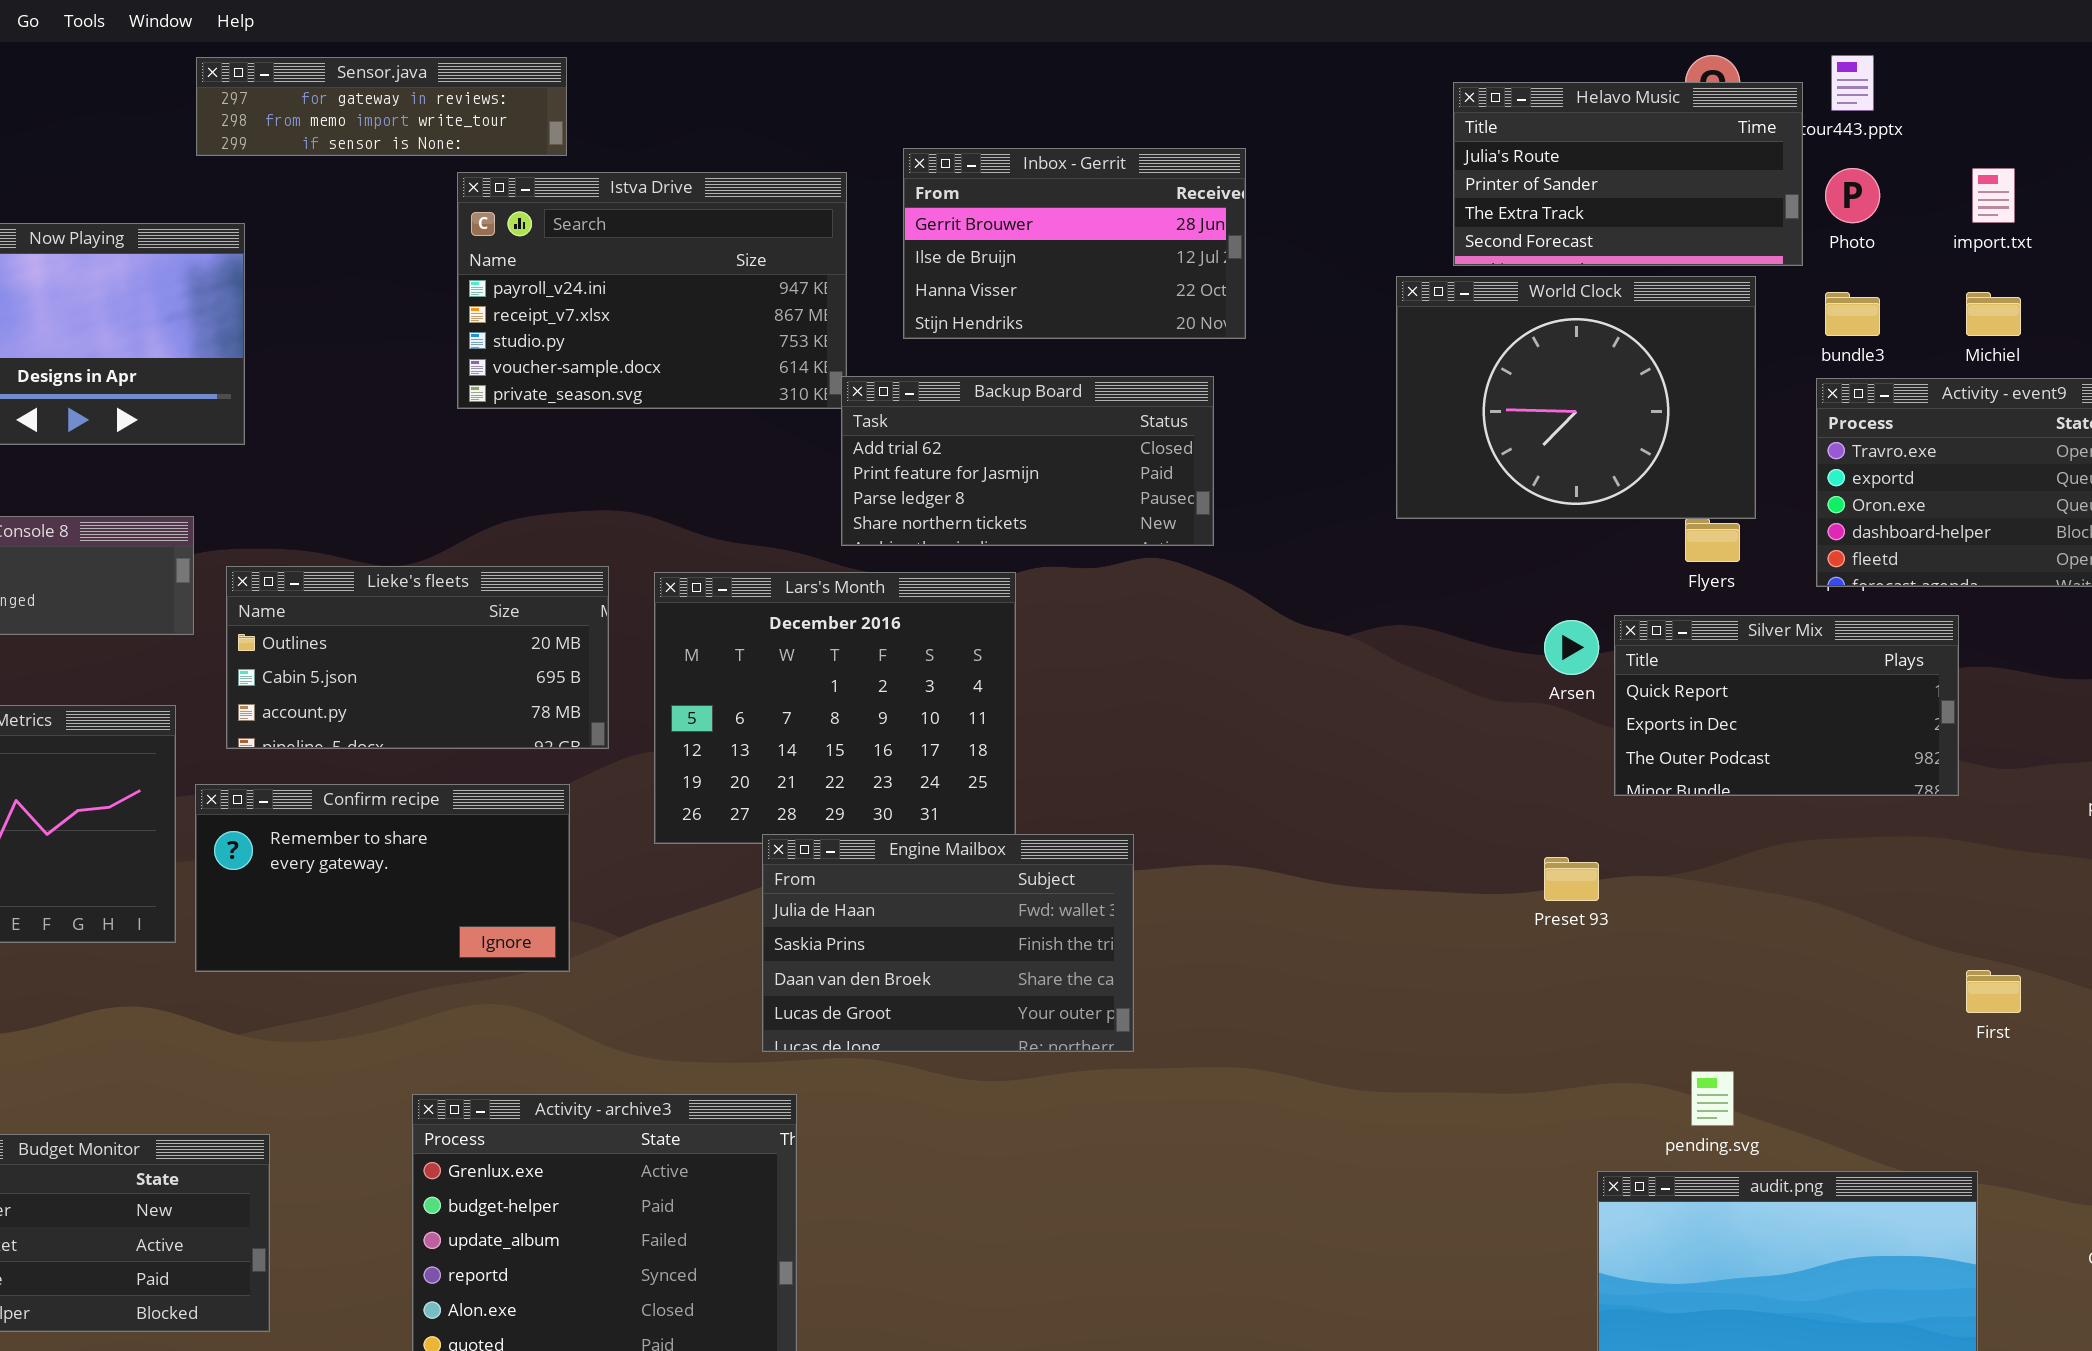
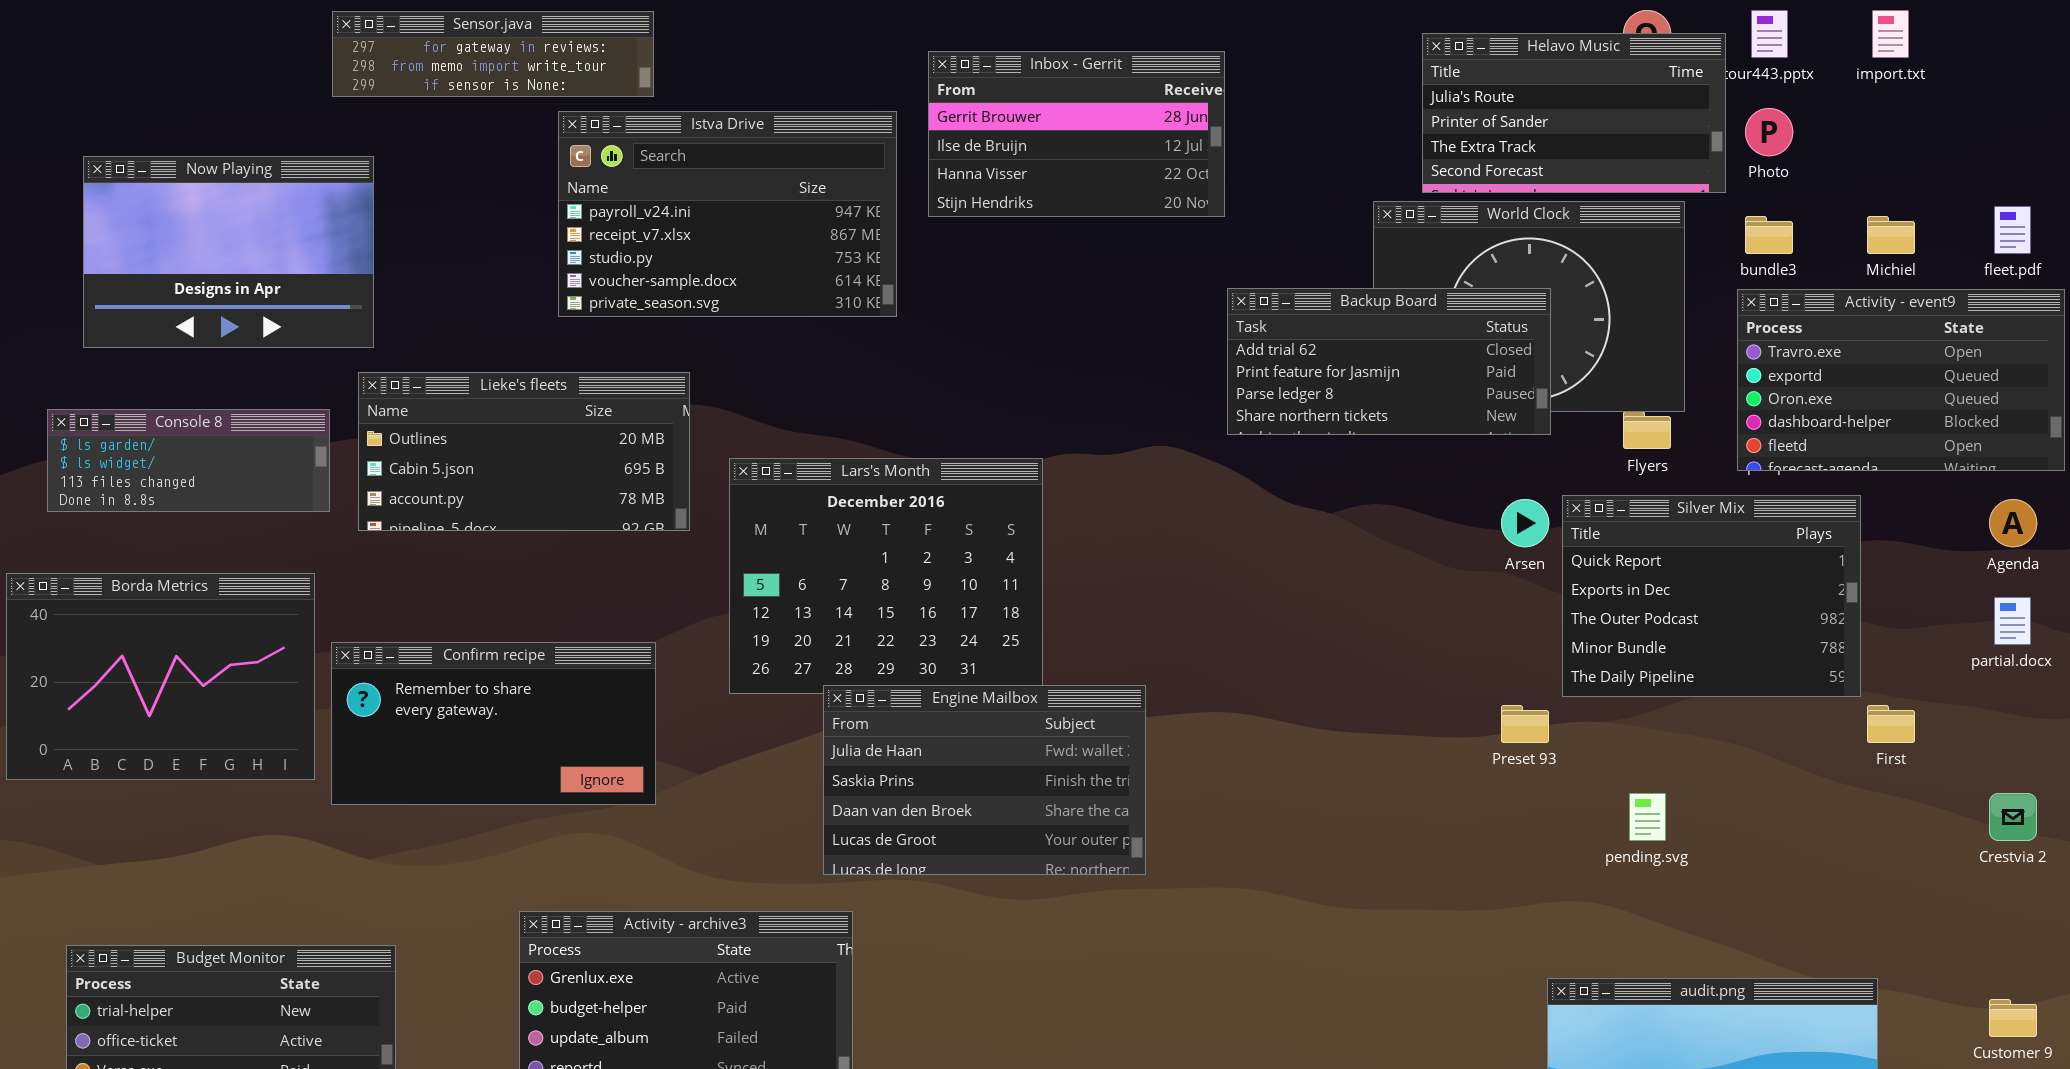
Inbox - Gerrit: [903,148,1246,339] -> [928,51,1225,217], moved
import.txt: [1972,168,2015,223] -> [1872,10,1909,58], moved
Backup Board: [841,376,1214,546] -> [1227,288,1551,435], moved
Lieke's fleets: [226,566,609,749] -> [358,372,690,531], moved
Silver Mix: [1614,615,1959,796] -> [1562,495,1861,697], resized
First: [1966,970,2021,1013] -> [1867,705,1915,743], moved
pending.svg: [1691,1071,1734,1126] -> [1629,793,1666,841], moved

